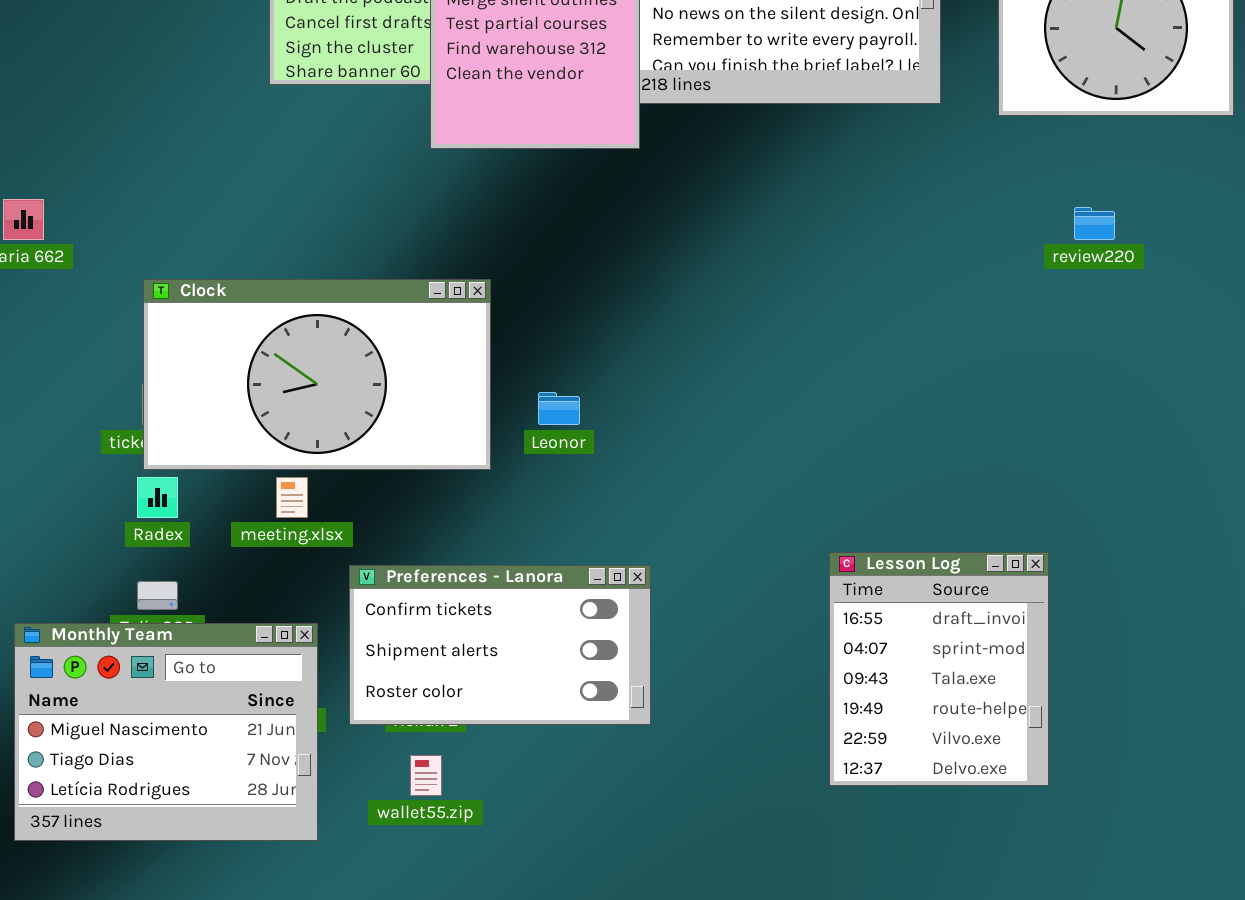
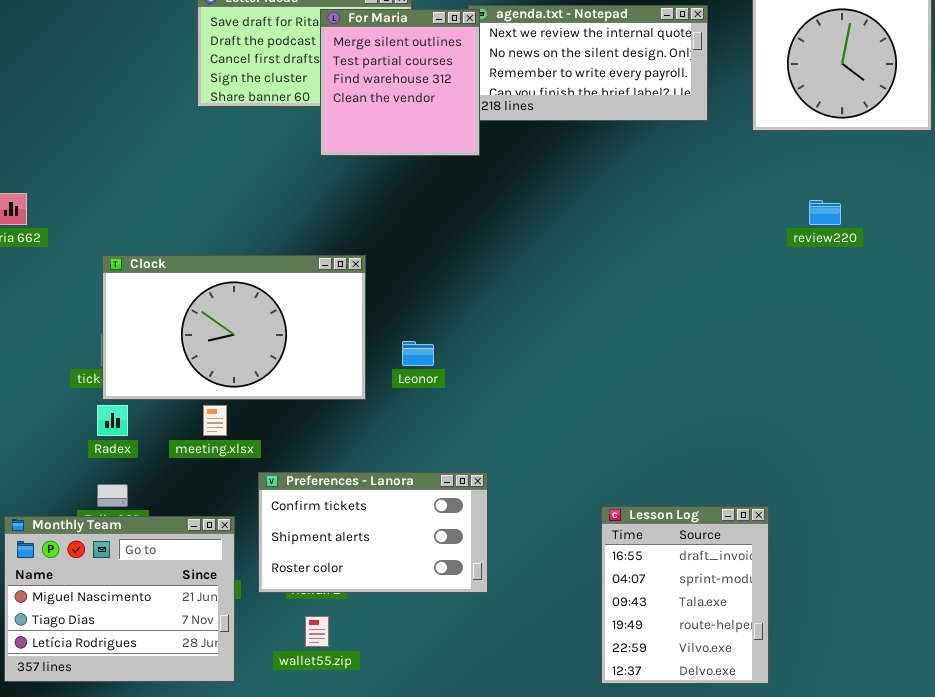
Lesson Log: [829,552,1049,786] -> [601,506,769,684], moved

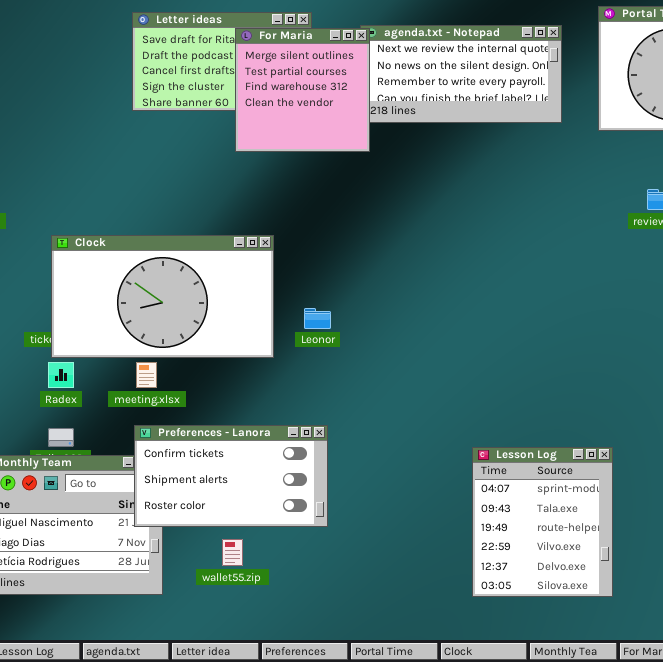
Preferences - Lanora: [258,472,488,593] -> [134,425,328,527], moved
Lesson Log: [601,506,769,684] -> [472,447,613,597], scrolled down 1 row

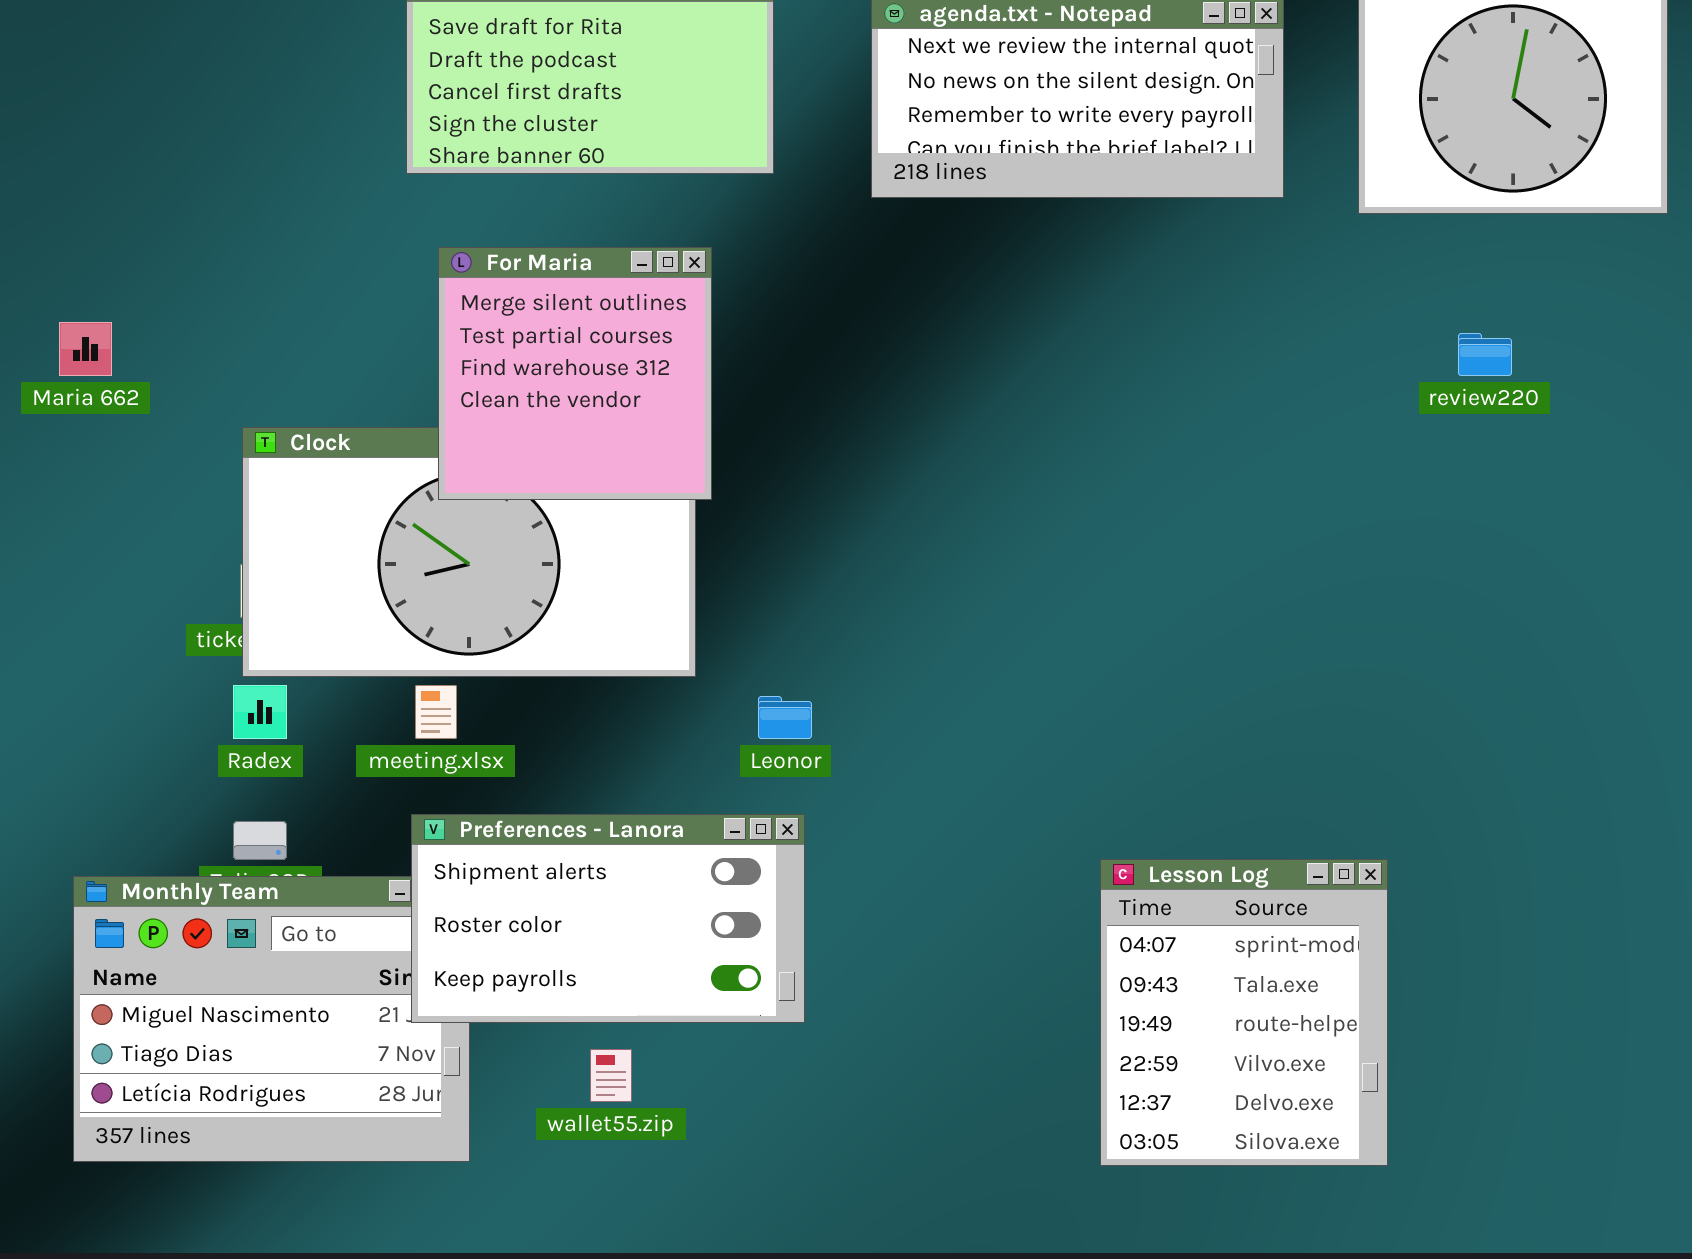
For Maria: [235,28,370,152] -> [438,247,712,500], moved
Leonor: [304,308,331,329] -> [758,696,812,739], moved
Preferences - Lanora: [134,425,328,527] -> [411,814,805,1023], scrolled down 1 row

